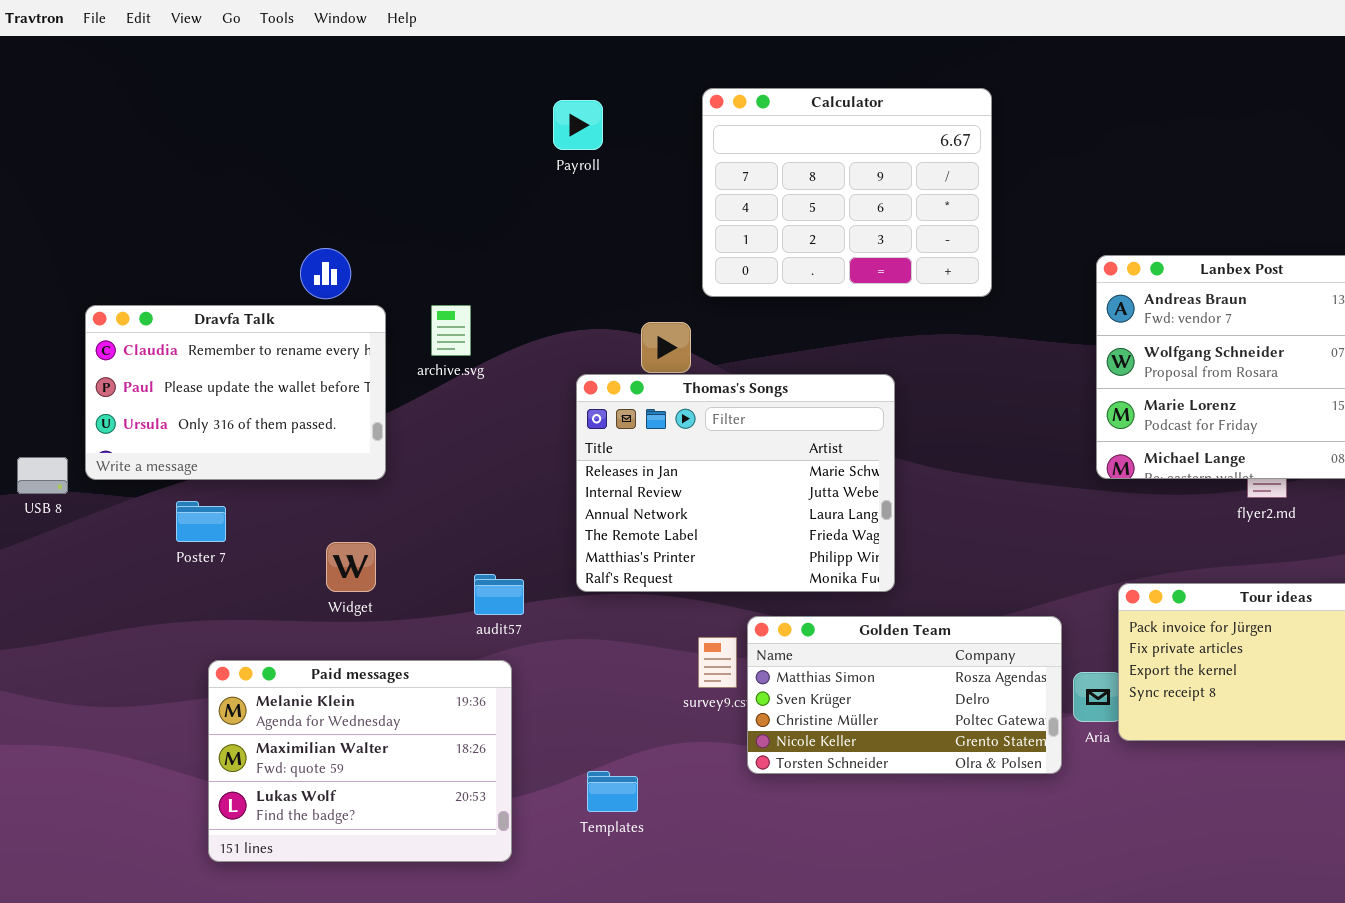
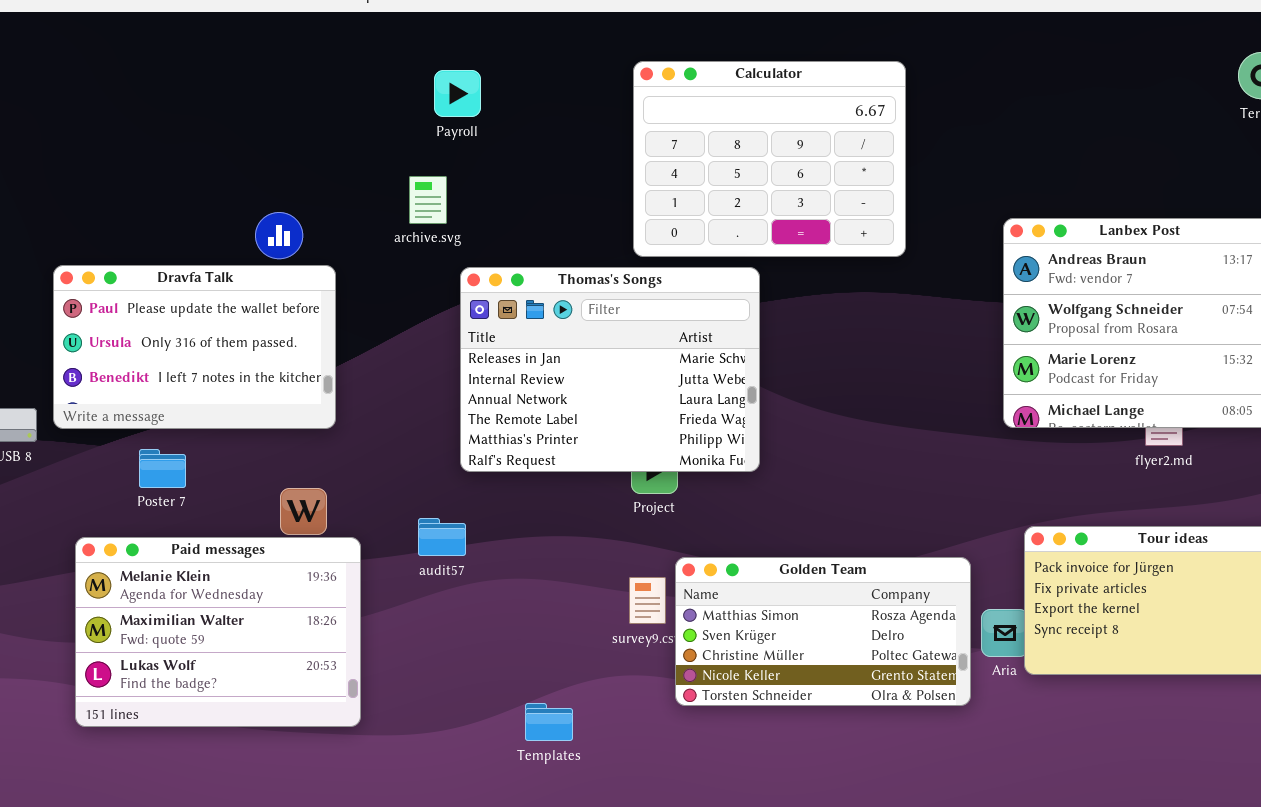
Payroll: [553,100,603,150] -> [434,70,481,117], moved
Dravfa Talk: [85,305,386,480] -> [53,265,336,429], scrolled down 1 row
archive.svg: [431,305,471,356] -> [409,176,447,224], moved
Thomas's Songs: [576,374,895,592] -> [460,267,760,472], moved
Paid messages: [208,660,512,862] -> [75,537,361,727], moved

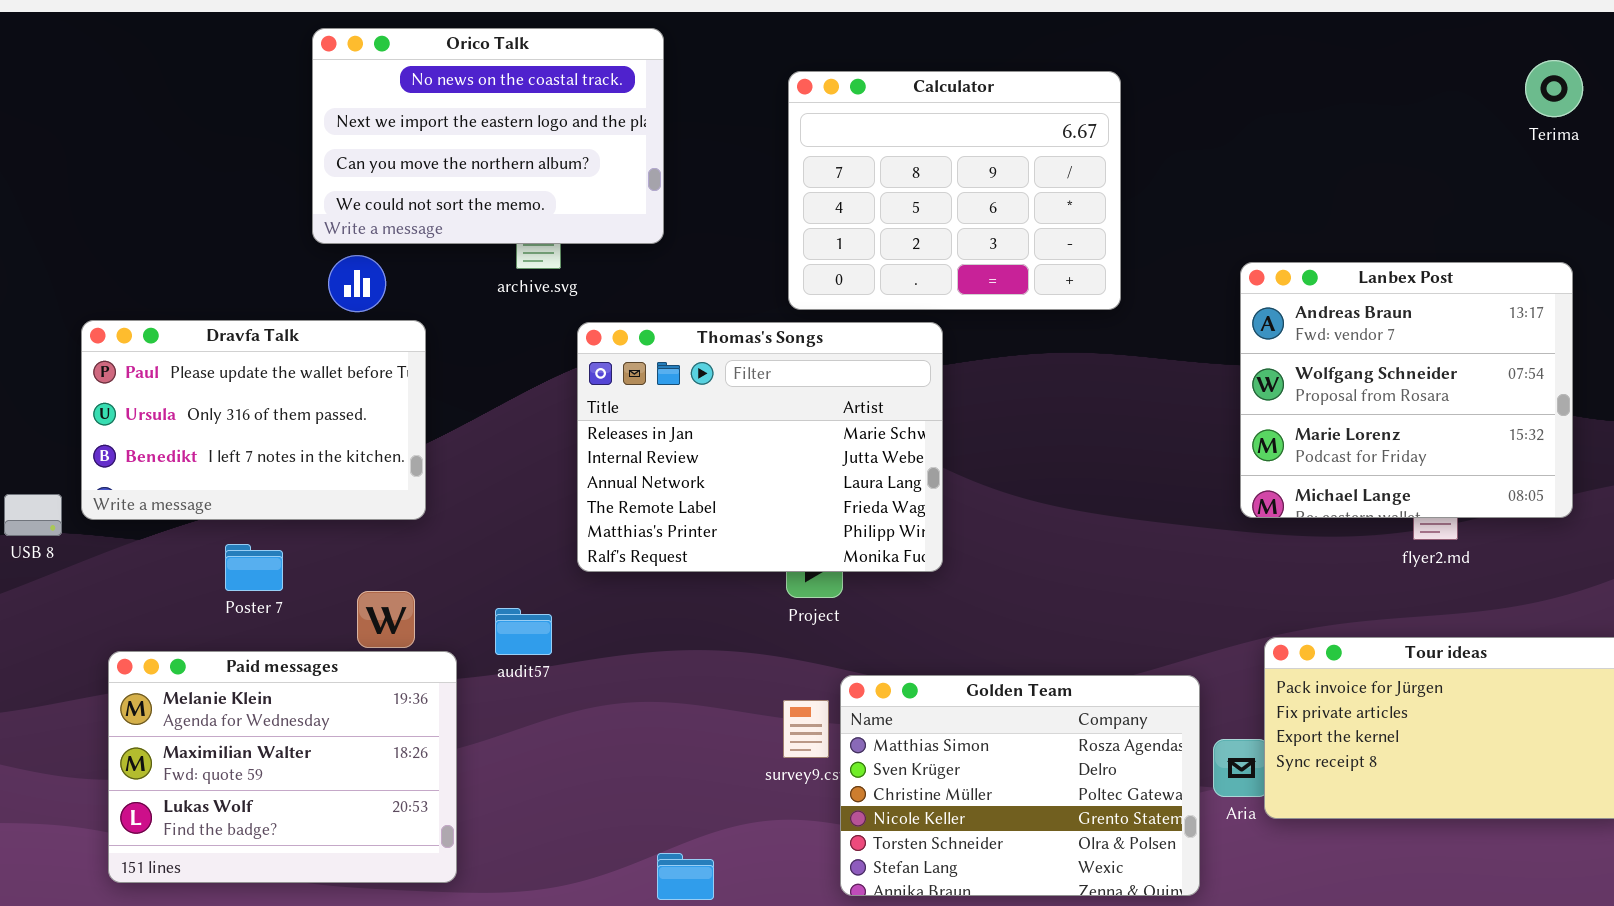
Orico Talk: none -> [312,28,664,244], opened
Poster 7: [139,449,186,488] -> [225,544,283,591], moved
audit57: [418,518,466,556] -> [495,608,552,655], moved
Golden Team: [675,557,971,706] -> [840,675,1200,896], resized

